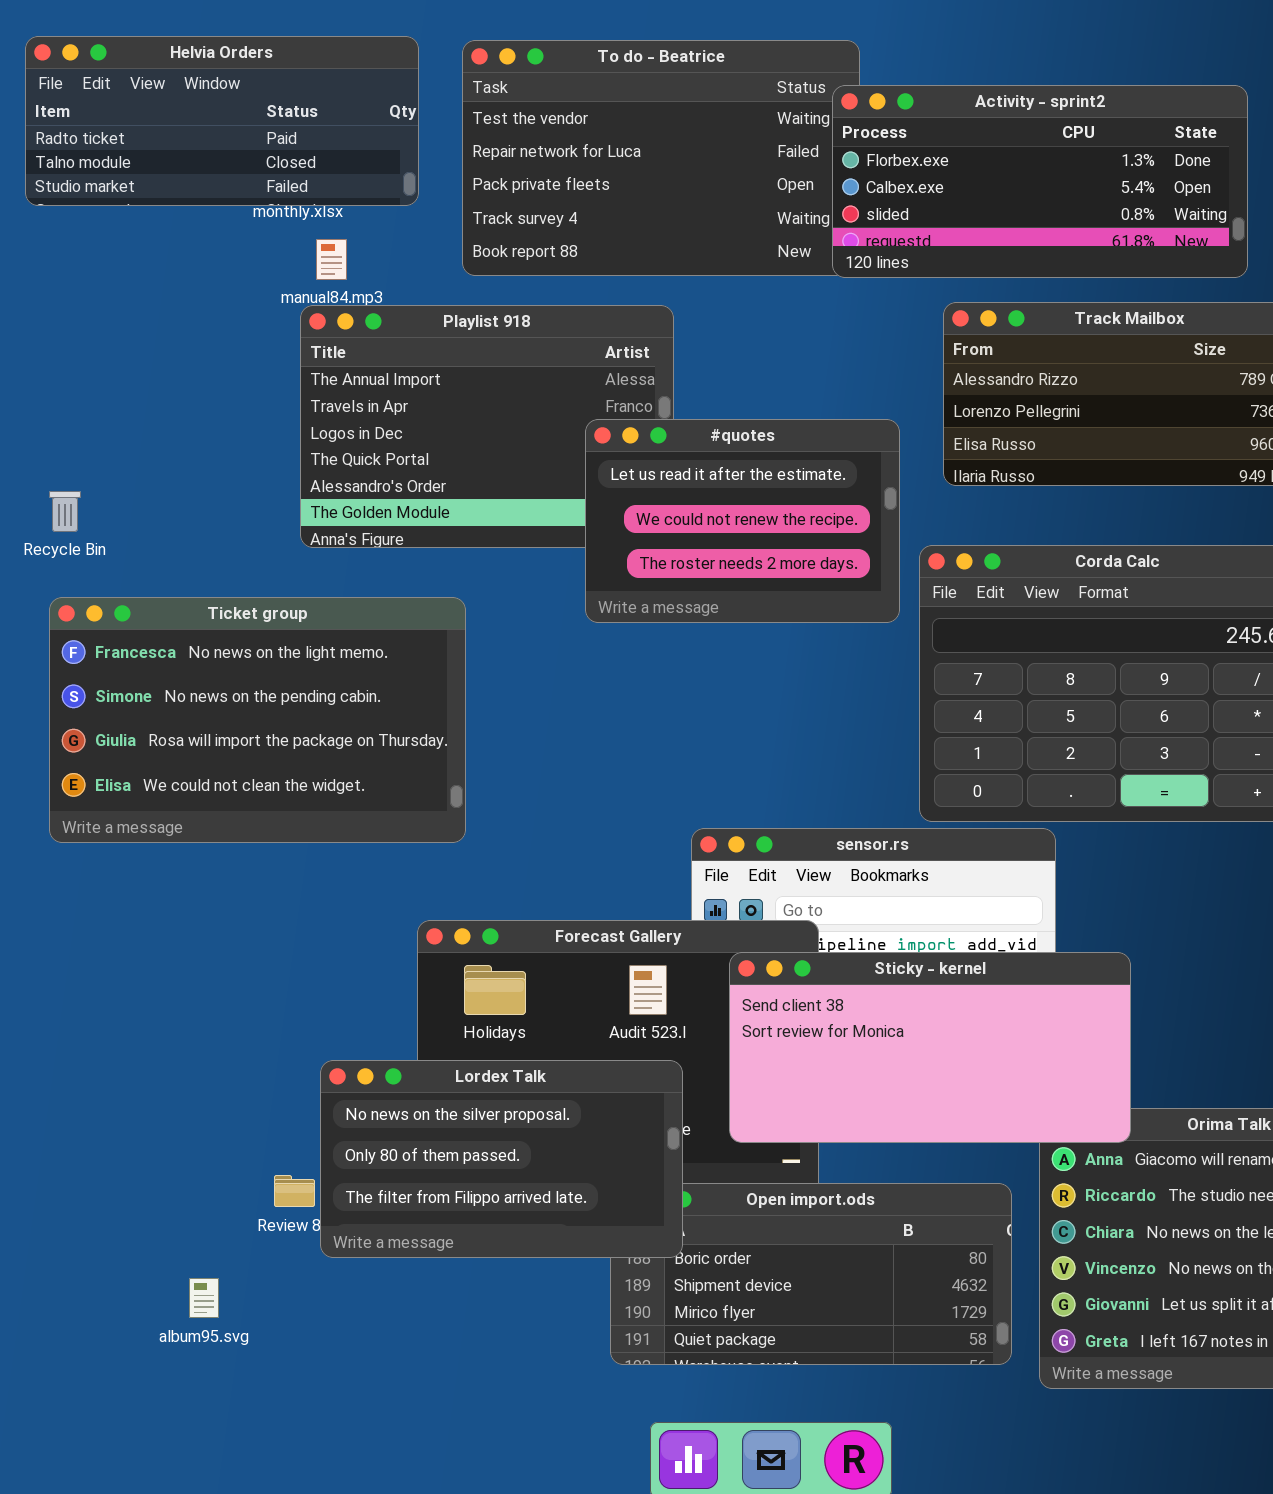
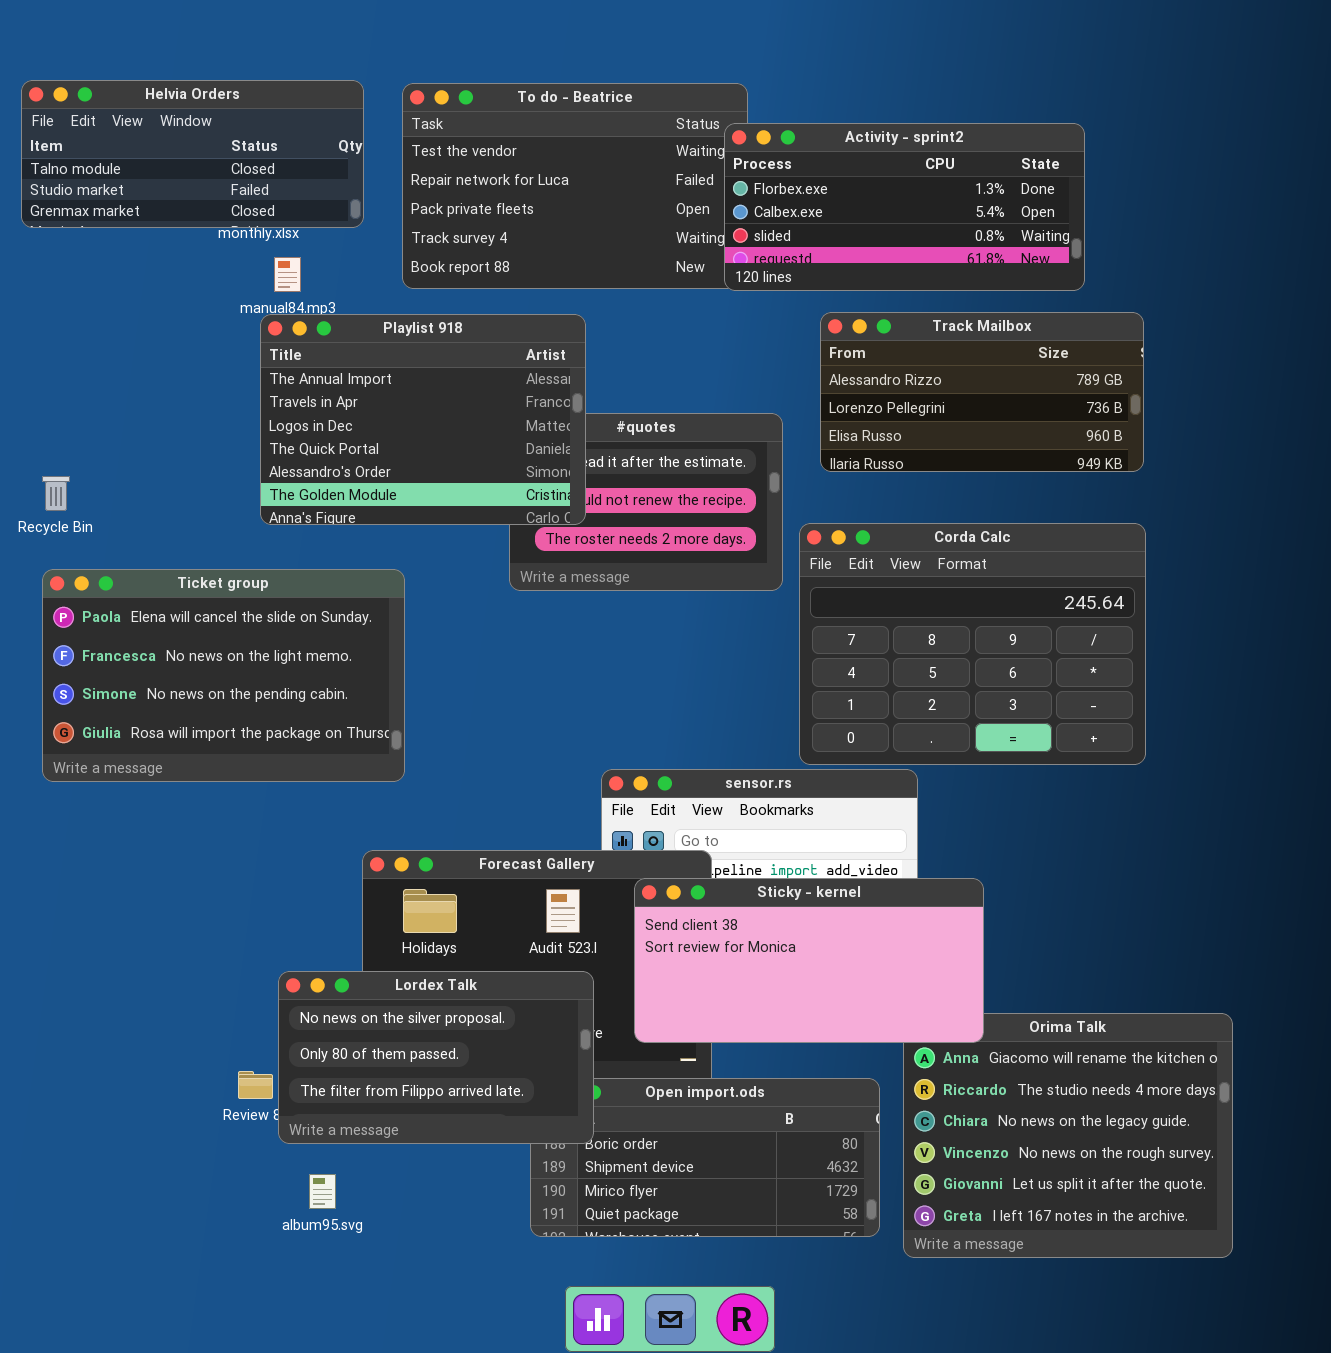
Helvia Orders: [25,36,419,206] -> [21,80,364,228], scrolled down 1 row
Playlist 918: [300,305,674,548] -> [260,314,586,525], raised
Ticket group: [49,597,466,843] -> [42,569,405,782], scrolled up 1 row
album95.svg: [189,1278,219,1318] -> [309,1174,336,1209], moved

